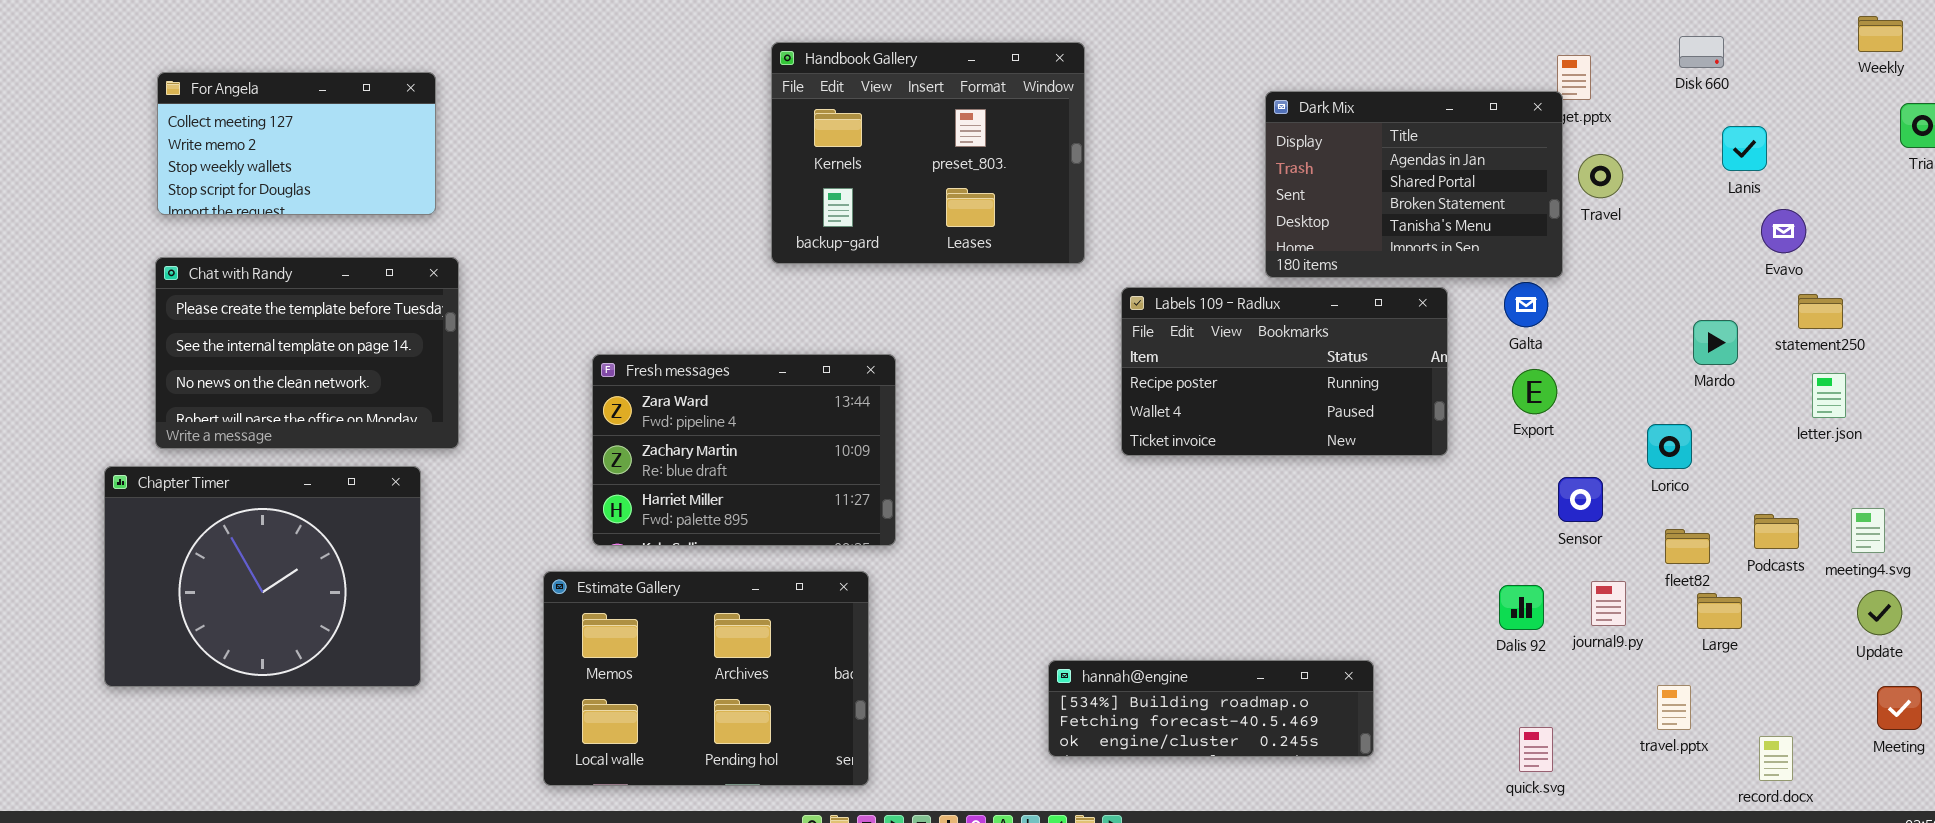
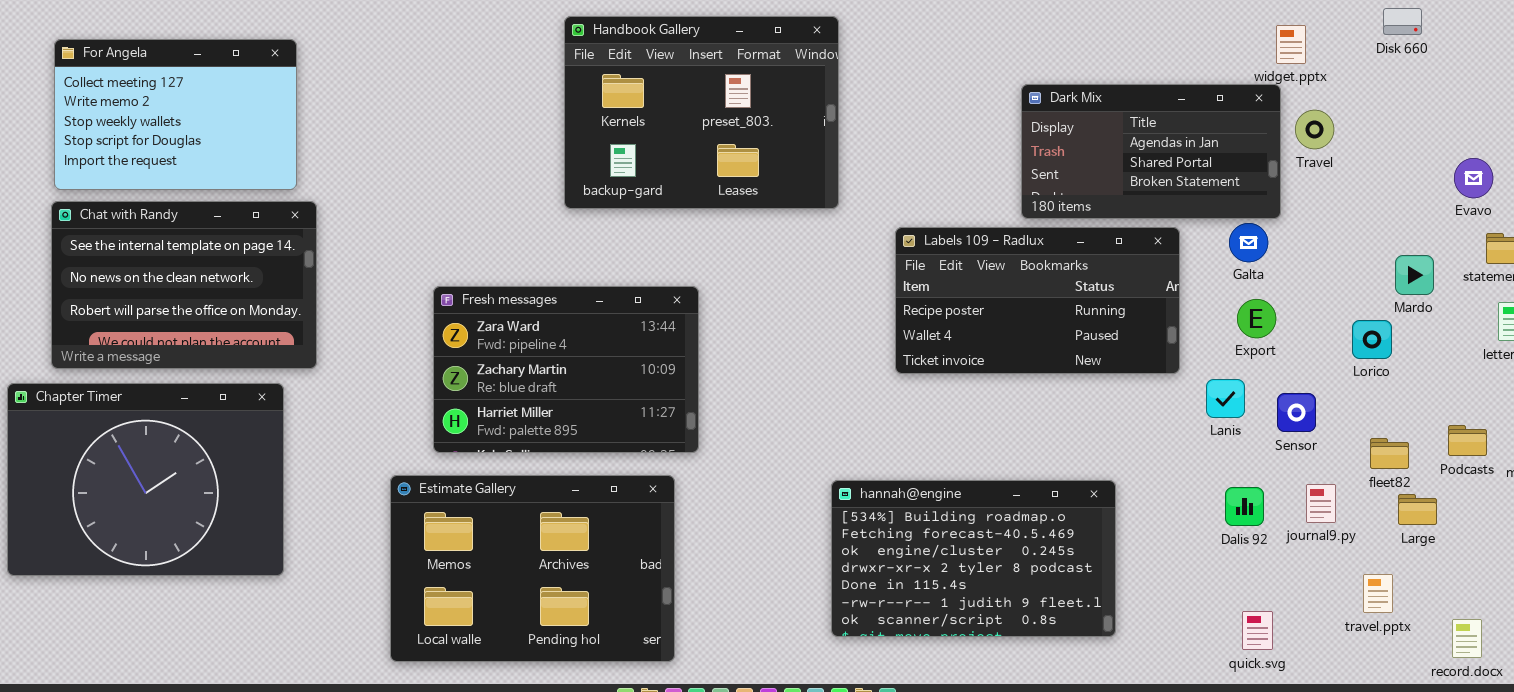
Handbook Gallery: [771,42,1085,264] -> [564,16,839,209], moved
For Angela: [157,72,436,215] -> [54,39,297,190], resized
Dark Mix: [1265,91,1563,278] -> [1021,84,1281,219], resized
Lanis: [1722,126,1767,171] -> [1206,379,1245,418], moved
Chat with Randy: [155,257,459,449] -> [51,201,317,369], scrolled down 1 row
Lorico: [1647,424,1692,469] -> [1352,320,1392,359], moved
hannah@engine: [1048,660,1374,757] -> [831,480,1116,637], resized

